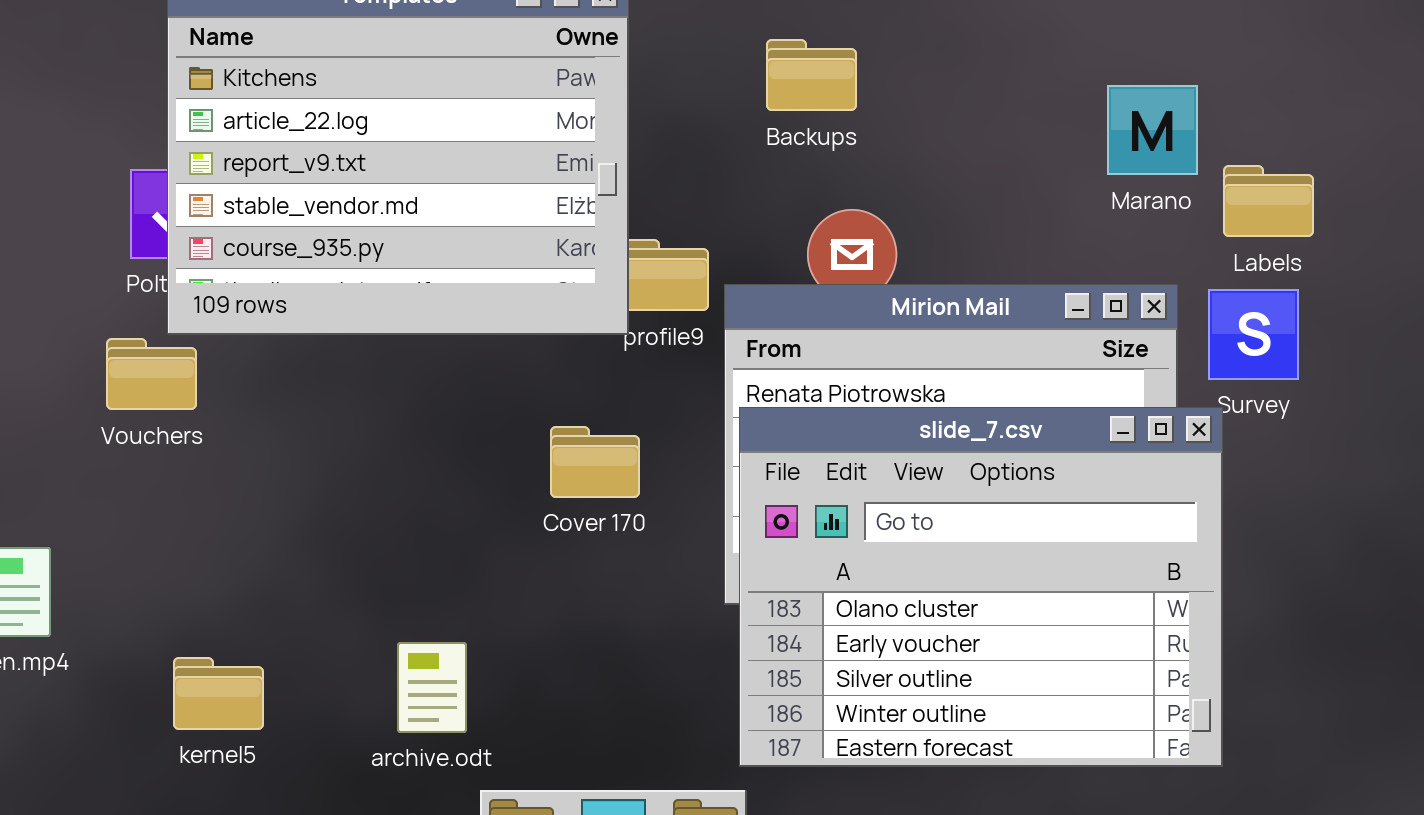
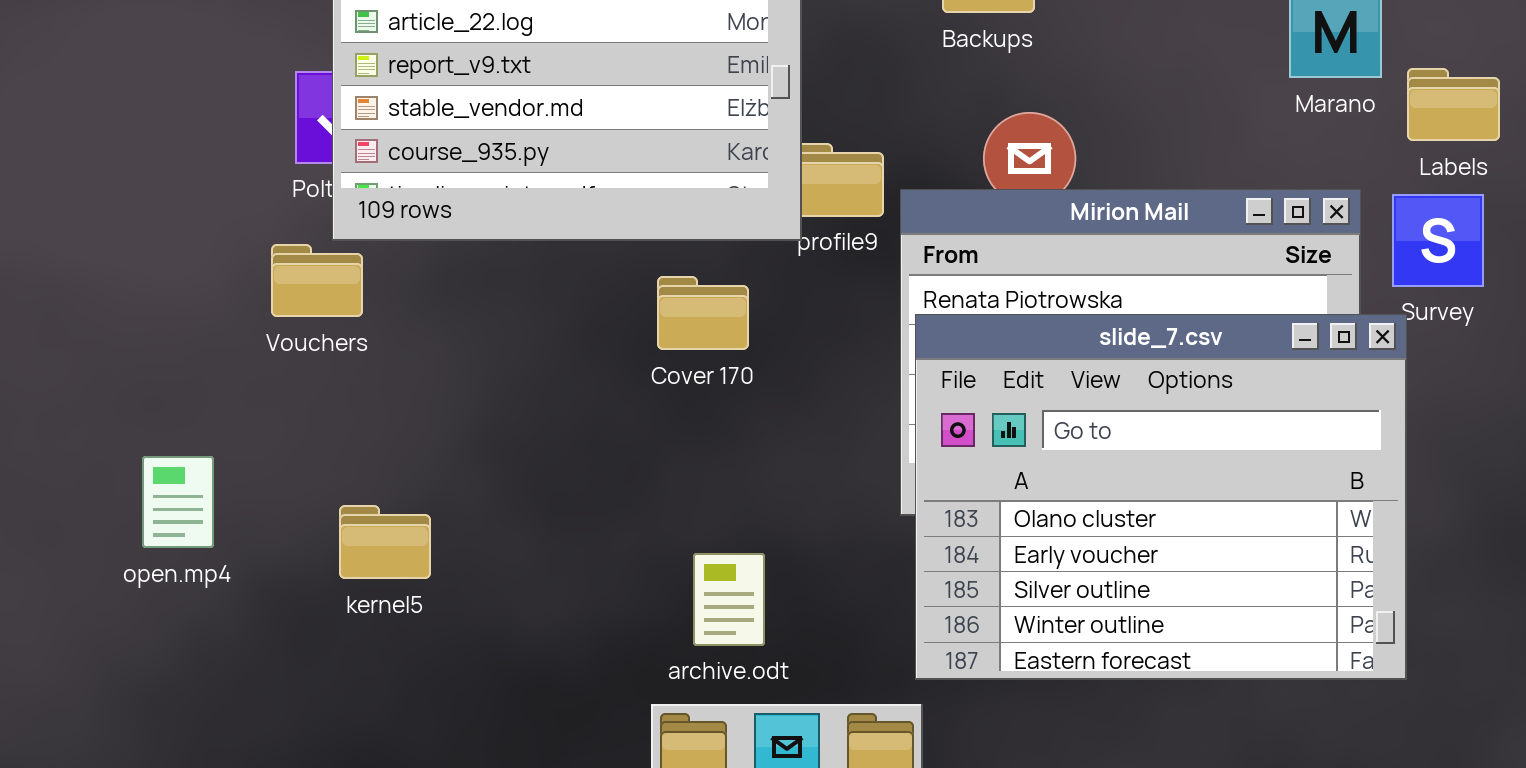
Cover 170: [550,426,640,498] -> [657,276,749,350], moved
archive.odt: [397,642,467,733] -> [693,553,765,646], moved
kernel5: [173,657,264,730] -> [339,505,431,579], moved

